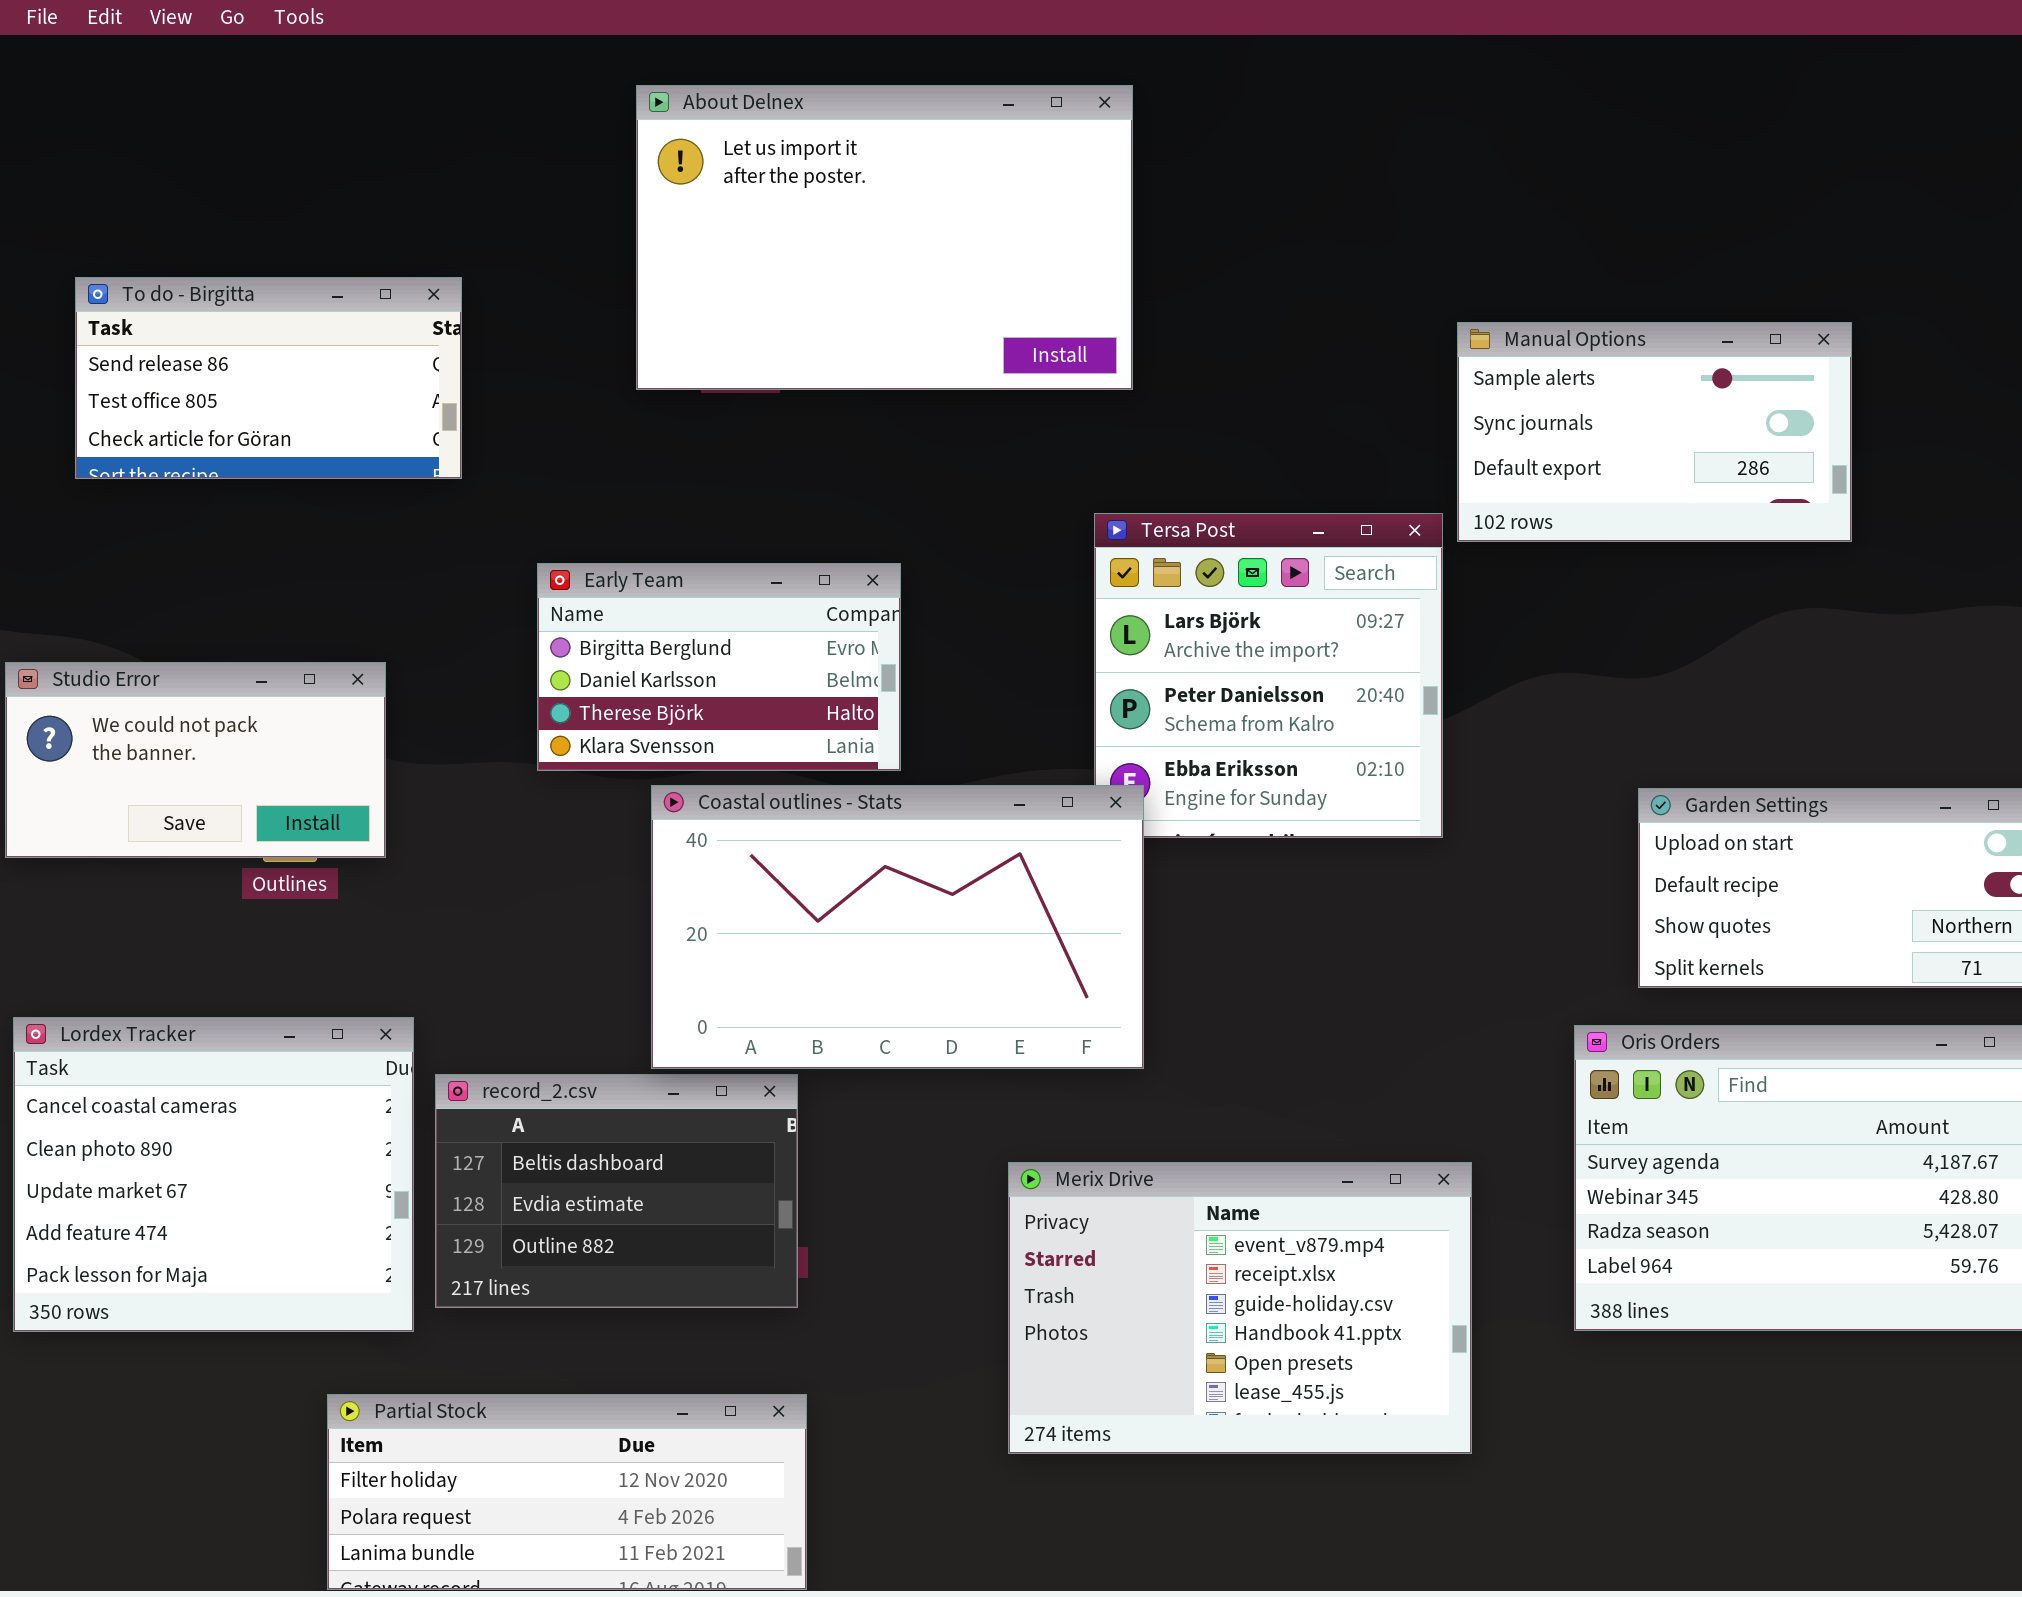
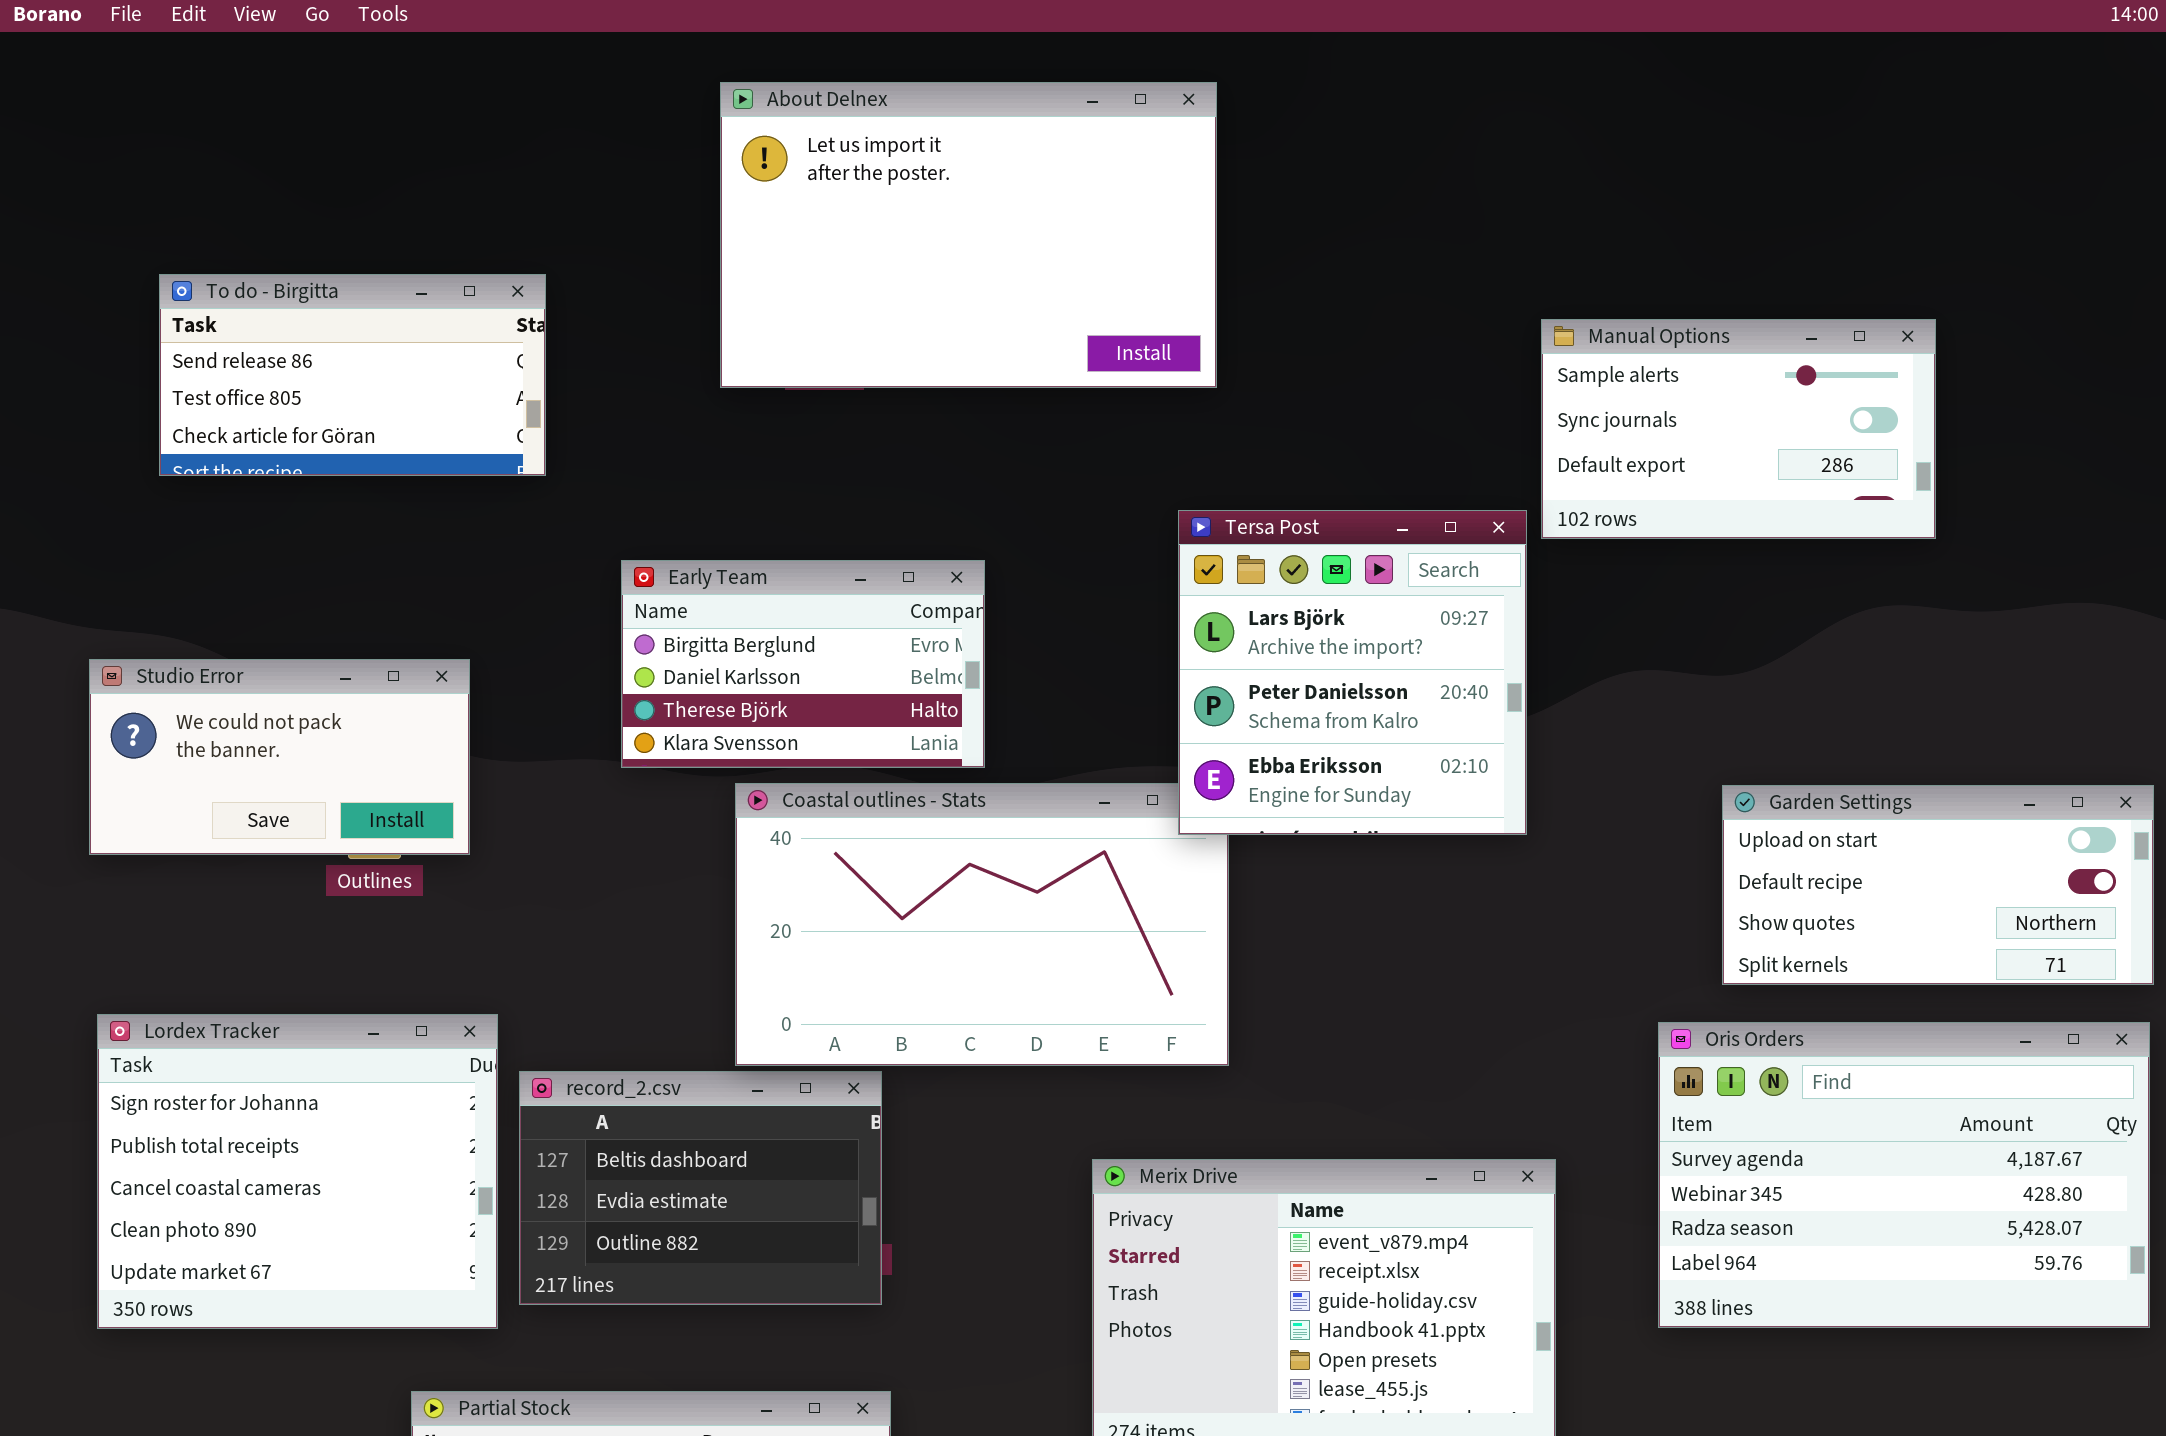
Tersa Post: [1094,513,1443,838] -> [1178,510,1527,835], raised
Lordex Tracker: [13,1017,414,1332] -> [97,1014,498,1329], scrolled up 2 rows

